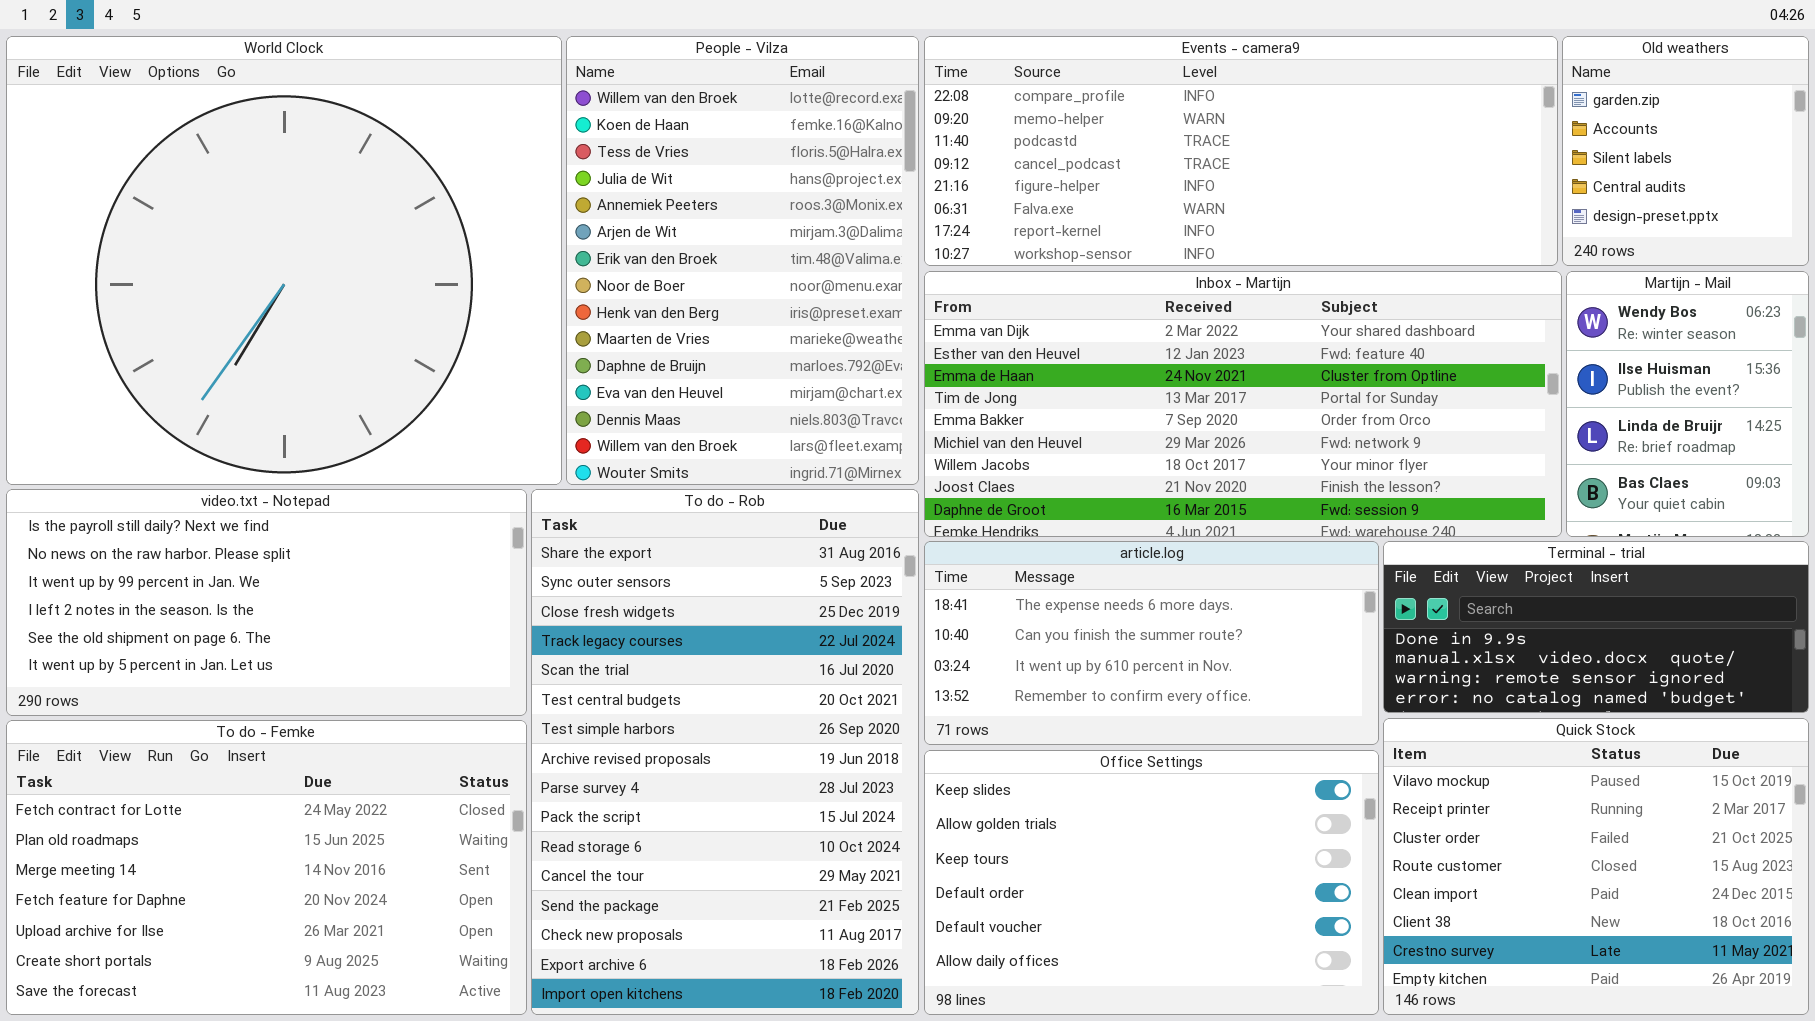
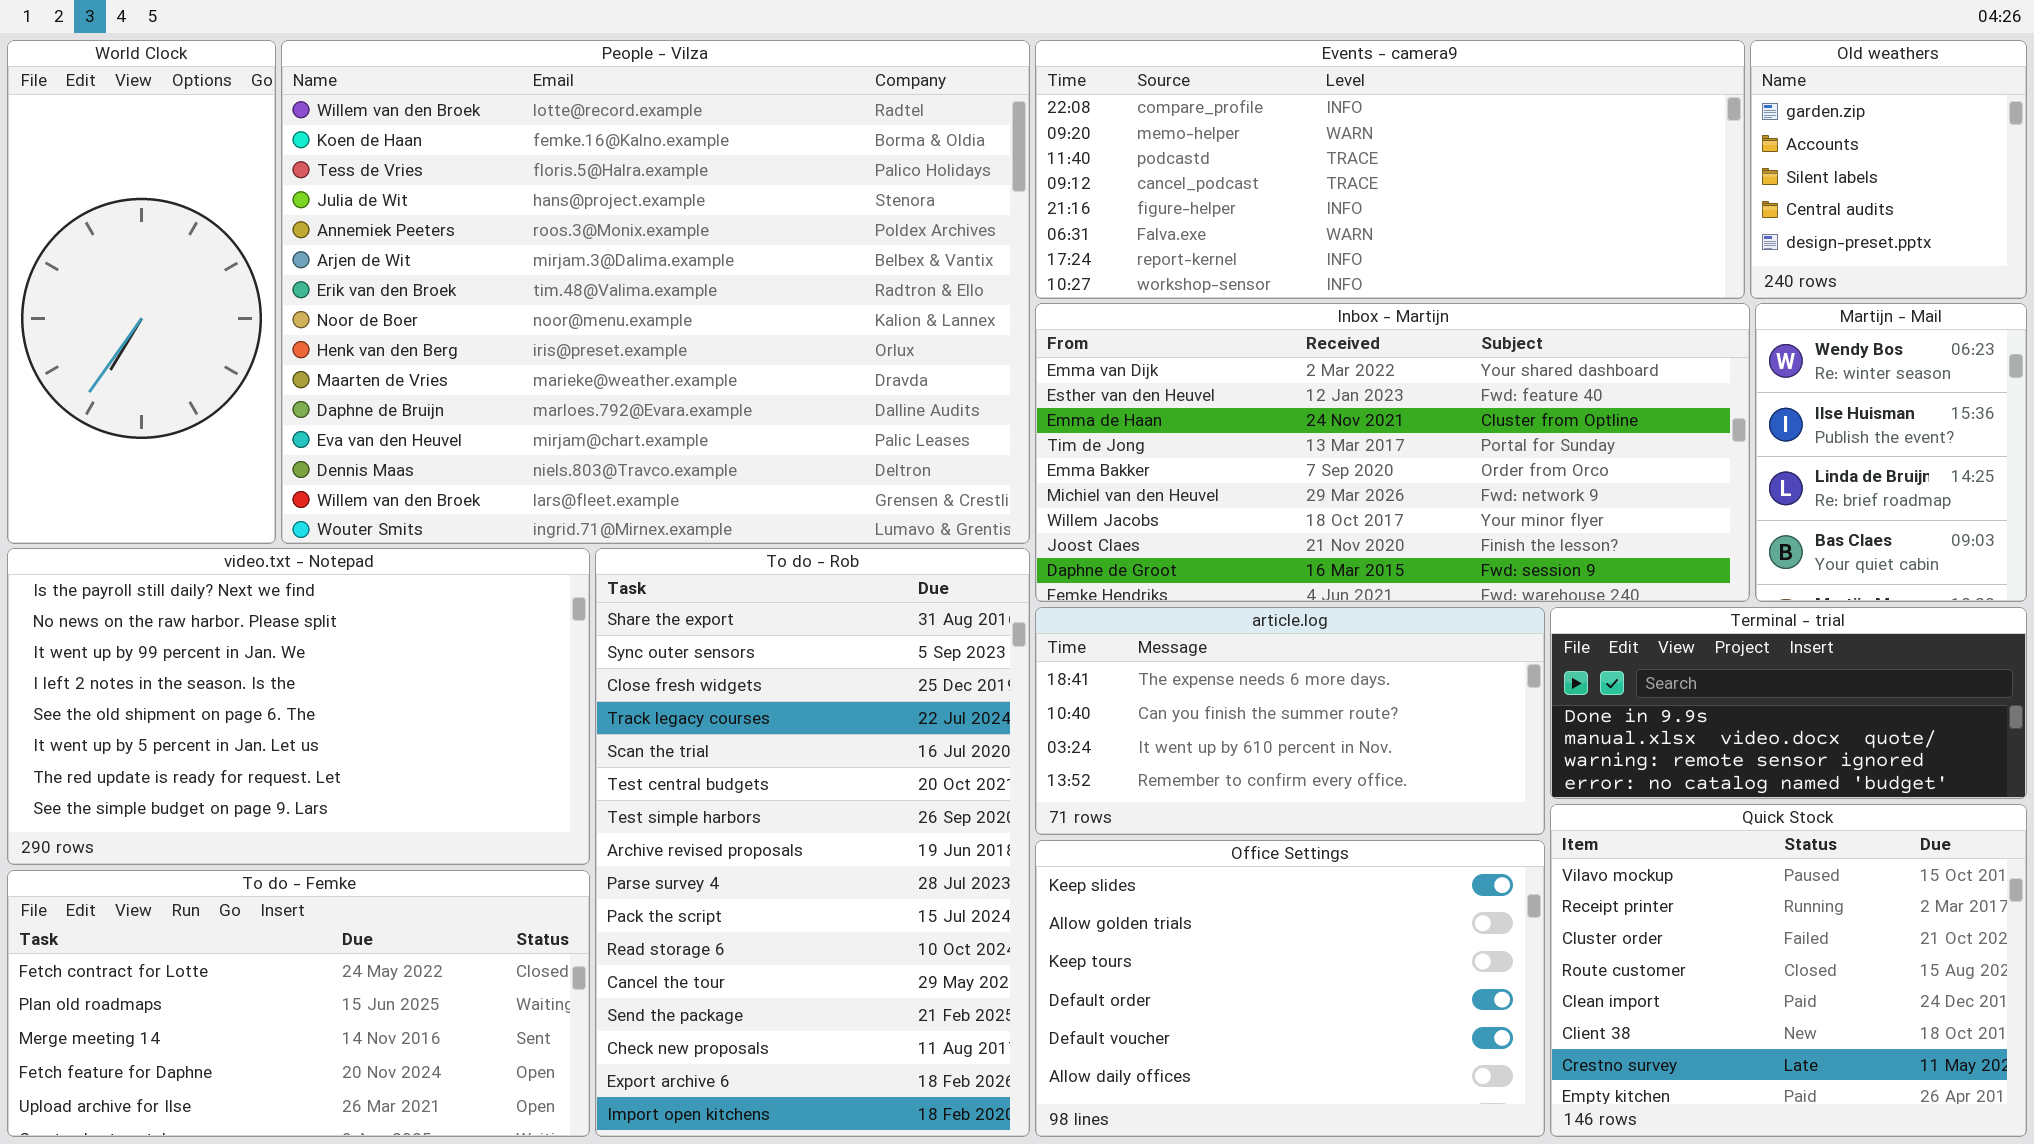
World Clock: [6,36,562,485] -> [7,40,276,544], resized
People - Vilza: [566,36,919,485] -> [281,40,1030,544], resized
video.txt - Notepad: [6,489,527,716] -> [7,548,590,865], resized
To do - Femke: [6,720,527,1015] -> [7,870,590,1137], resized

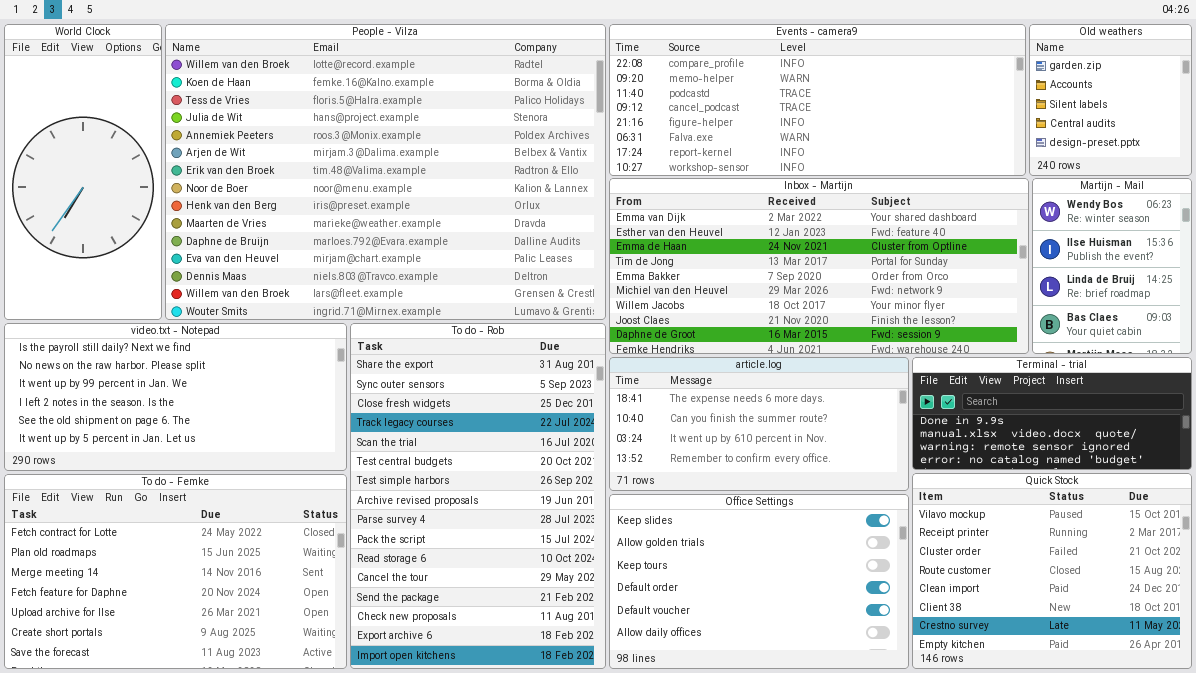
video.txt - Notepad: [7,548,590,865] -> [4,323,347,471], resized
To do - Femke: [7,870,590,1137] -> [4,474,347,669], resized

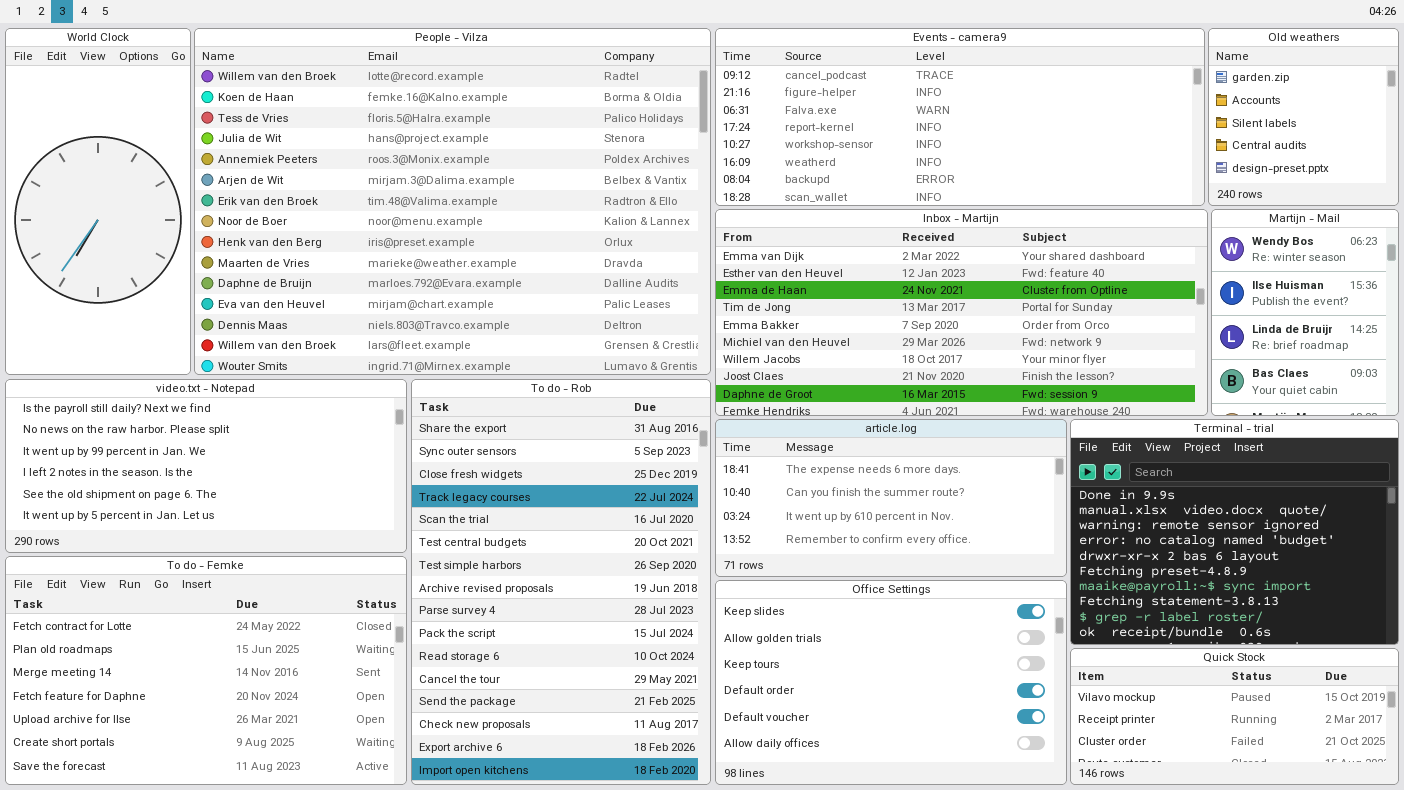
Events - camera9: [609,24,1026,176] -> [715,28,1205,206], scrolled down 3 rows
Terminal - trial: [912,357,1192,470] -> [1070,419,1399,645], resized
Quick Stock: [912,473,1192,669] -> [1070,648,1399,785], resized

